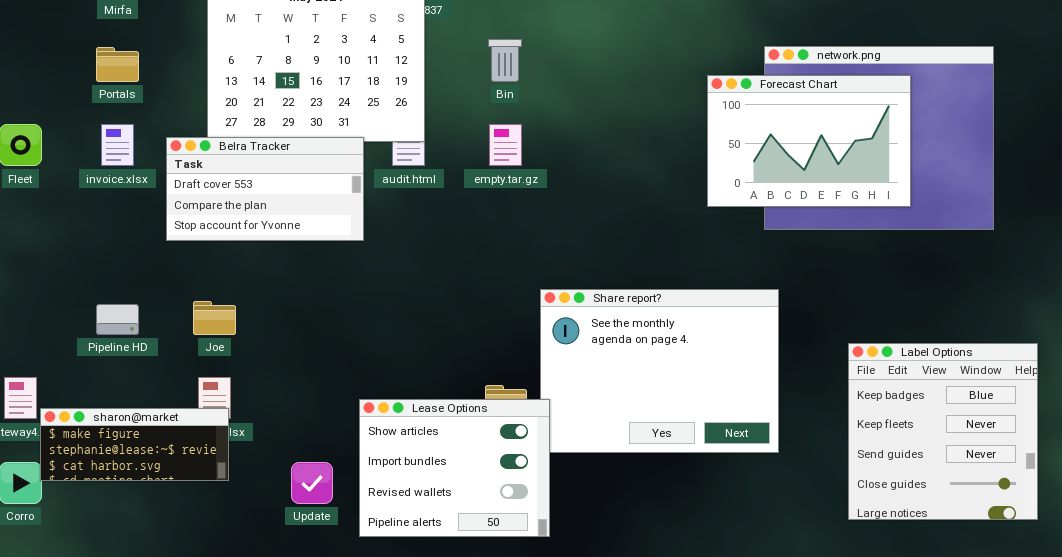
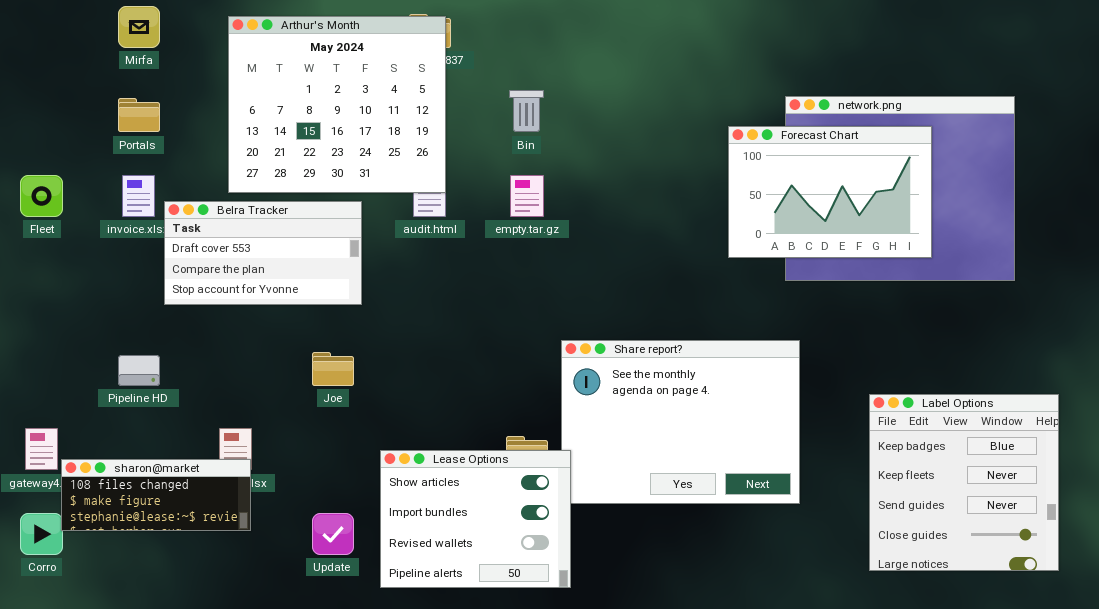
Belra Tracker: [166,137,364,241] -> [164,201,362,305], moved
Joe: [193,301,236,335] -> [312,352,354,386], moved
sharon@market: [40,408,229,481] -> [61,459,251,531], scrolled up 1 row

